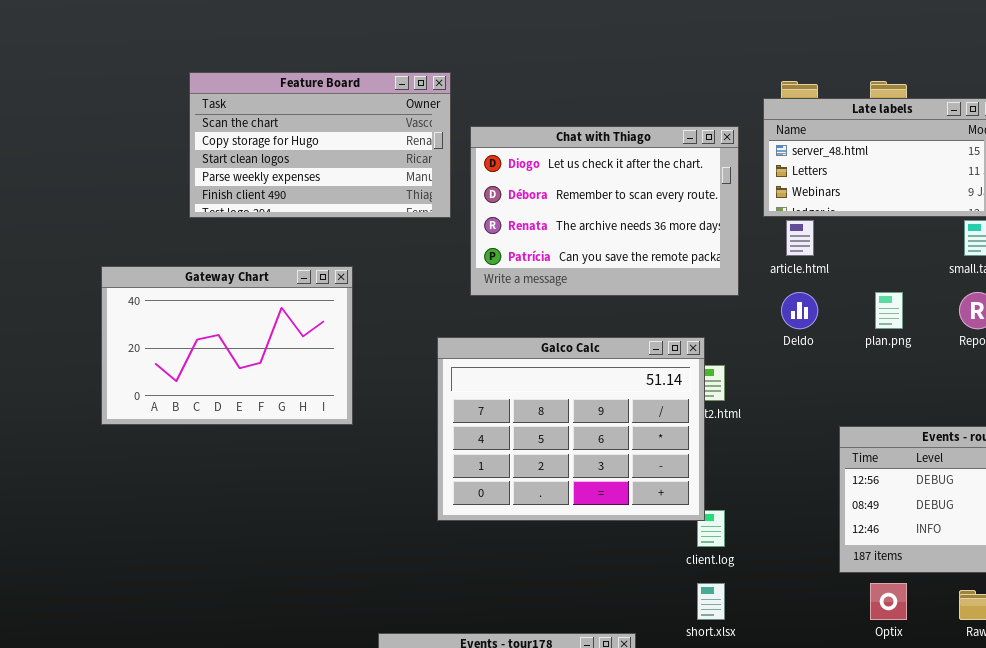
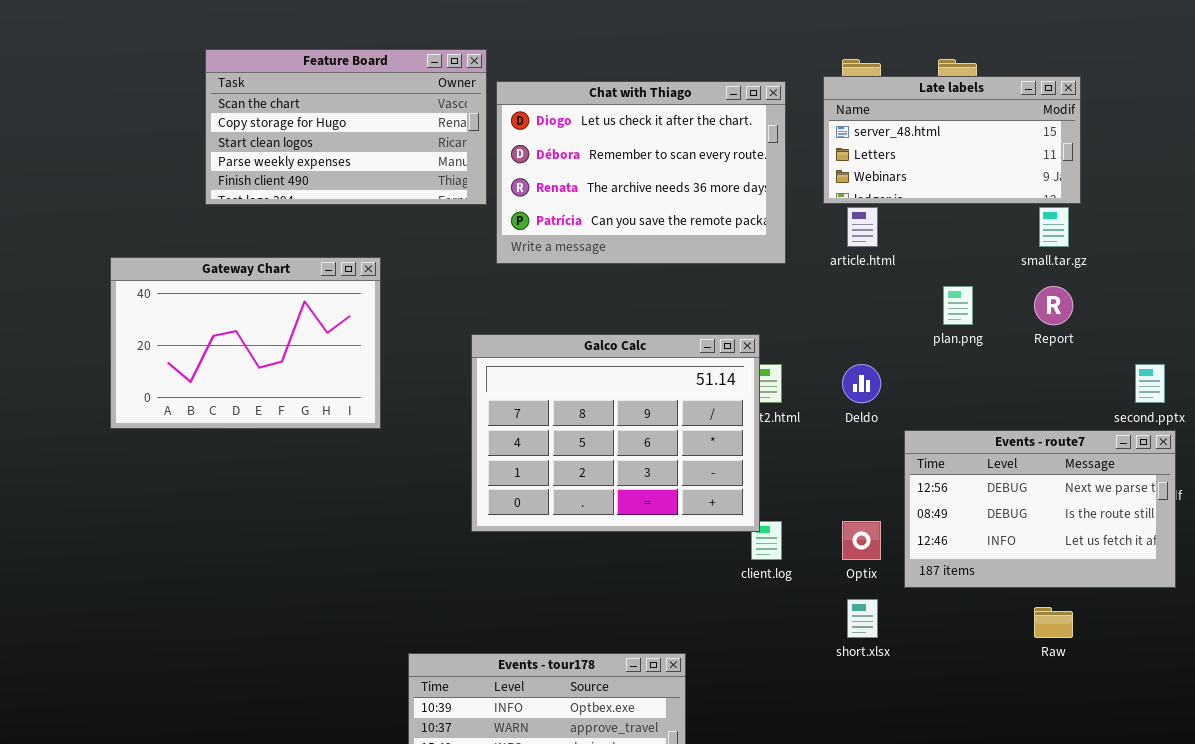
Chat with Thiago: [470,126,739,296] -> [496,81,786,264], moved
Deldo: [781,292,818,329] -> [842,364,881,403], moved
short.xlsx: [697,583,725,620] -> [847,599,878,638], moved
Optix: [870,583,907,620] -> [842,521,881,560], moved

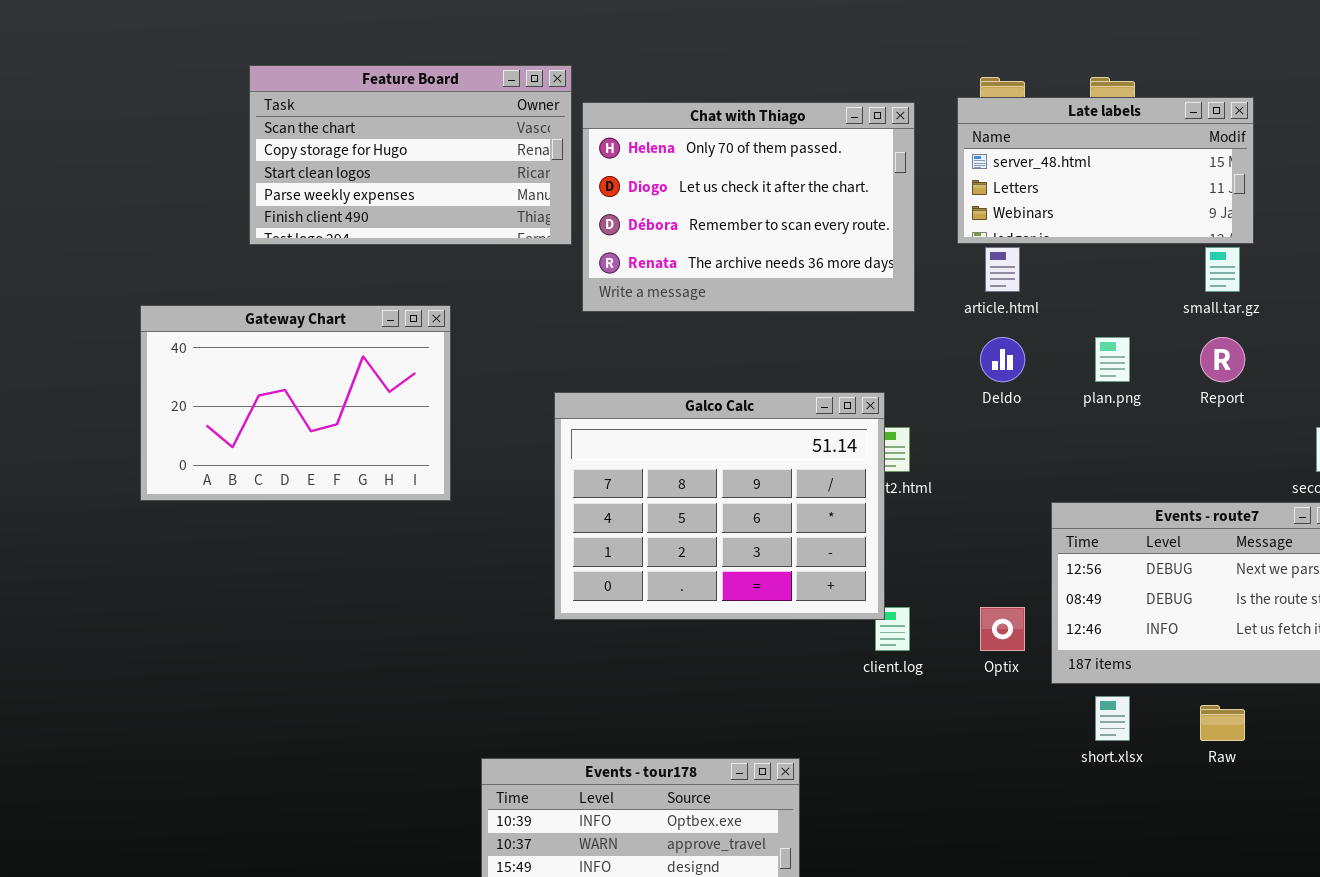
Chat with Thiago: [496,81,786,264] -> [582,102,915,312], scrolled up 1 row
Deldo: [842,364,881,403] -> [980,337,1025,382], moved
short.xlsx: [847,599,878,638] -> [1095,696,1130,741], moved

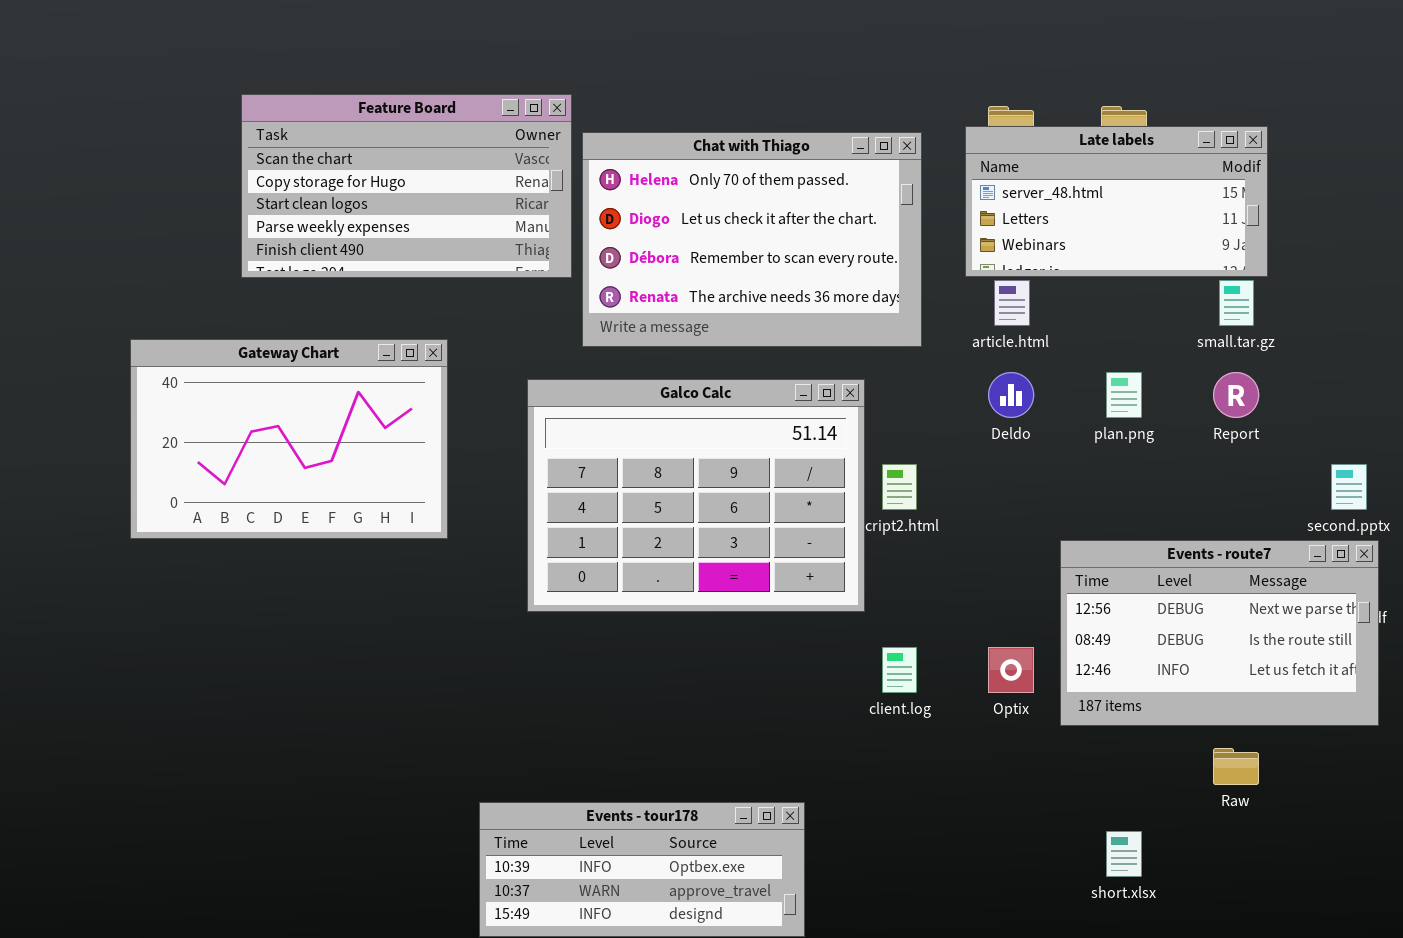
Galco Calc: [554,392,885,620] -> [527,379,865,612], moved
short.xlsx: [1095,696,1130,741] -> [1106,831,1142,877], moved

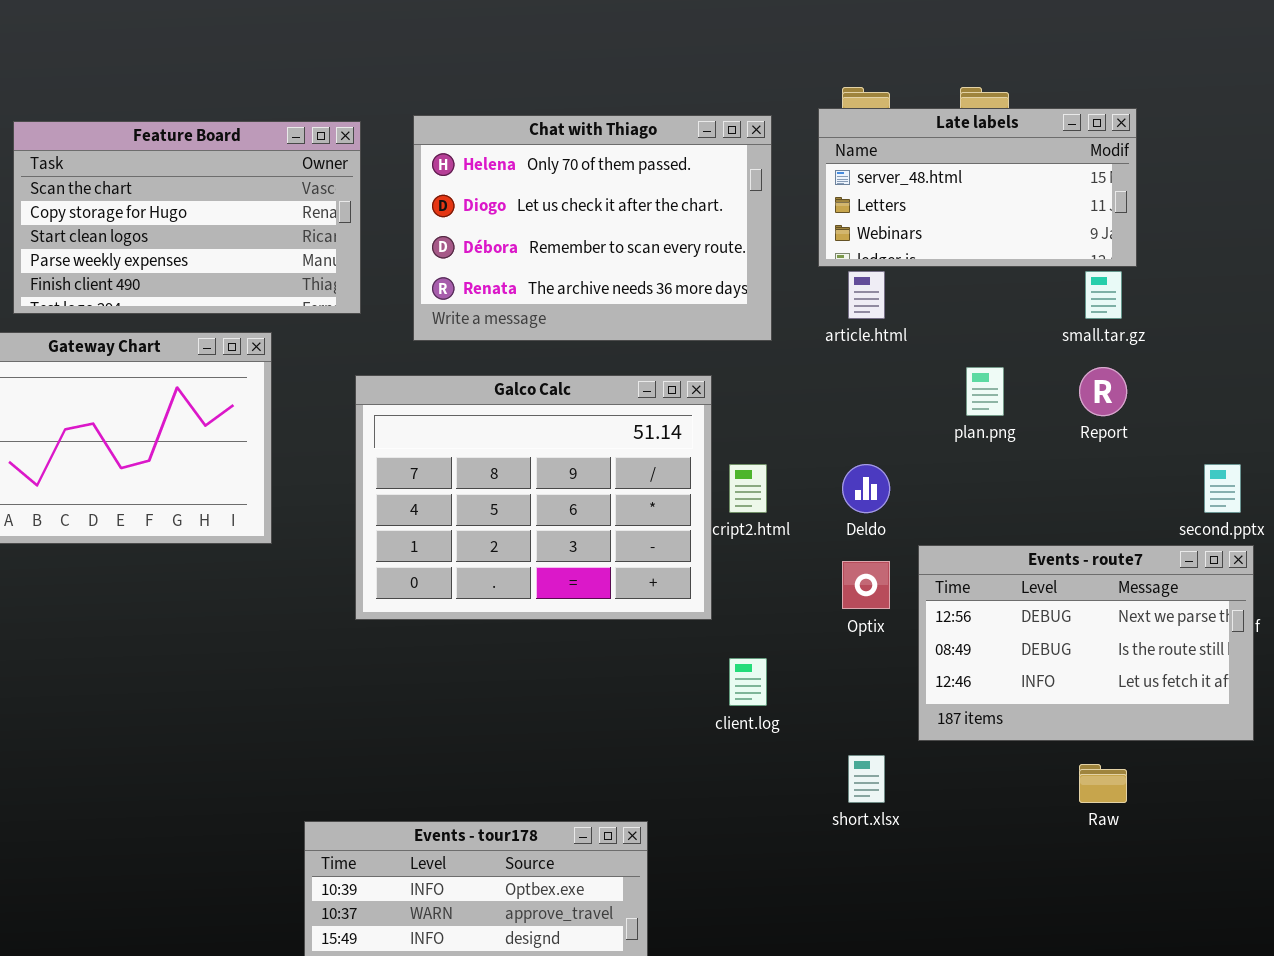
Feature Board: [241,94,572,278] -> [13,121,361,314], moved
Deldo: [988,372,1034,418] -> [842,464,890,513], moved
Optix: [988,647,1034,693] -> [842,561,890,609], moved
short.xlsx: [1106,831,1142,877] -> [848,755,885,803], moved

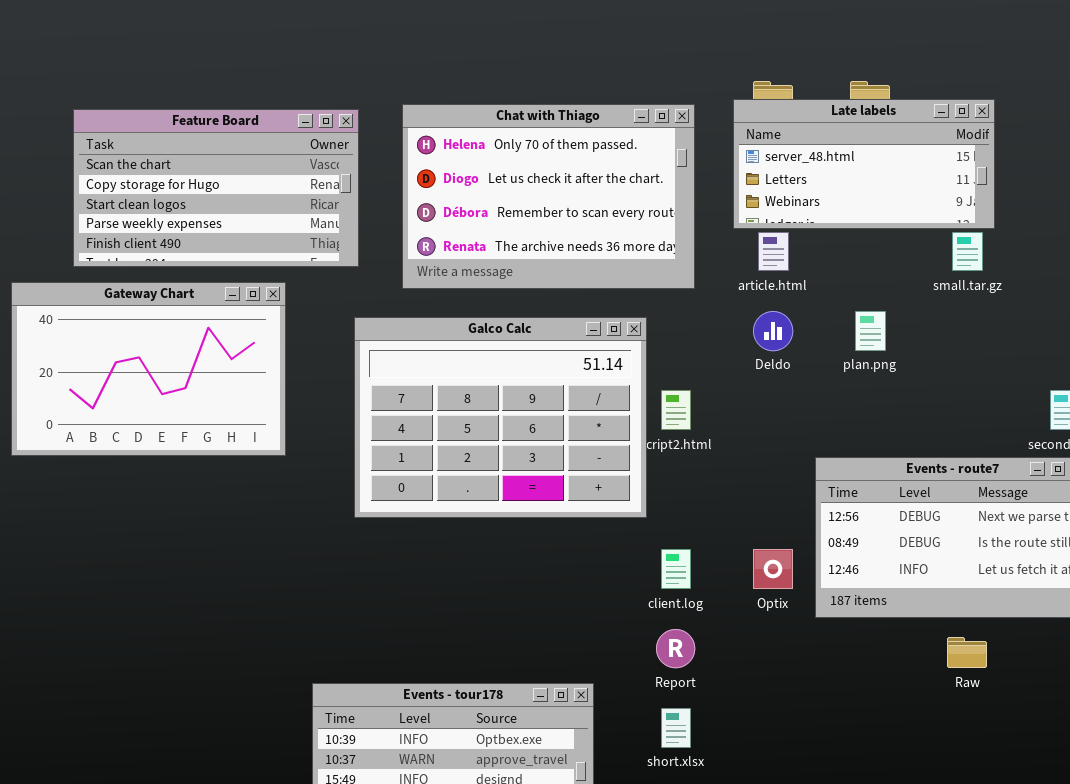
Report: [1079,367,1127,416] -> [656,629,695,668], moved
Deldo: [842,464,890,513] -> [753,311,793,351], moved
Optix: [842,561,890,609] -> [753,549,793,589], moved
short.xlsx: [848,755,885,803] -> [661,708,691,748], moved

